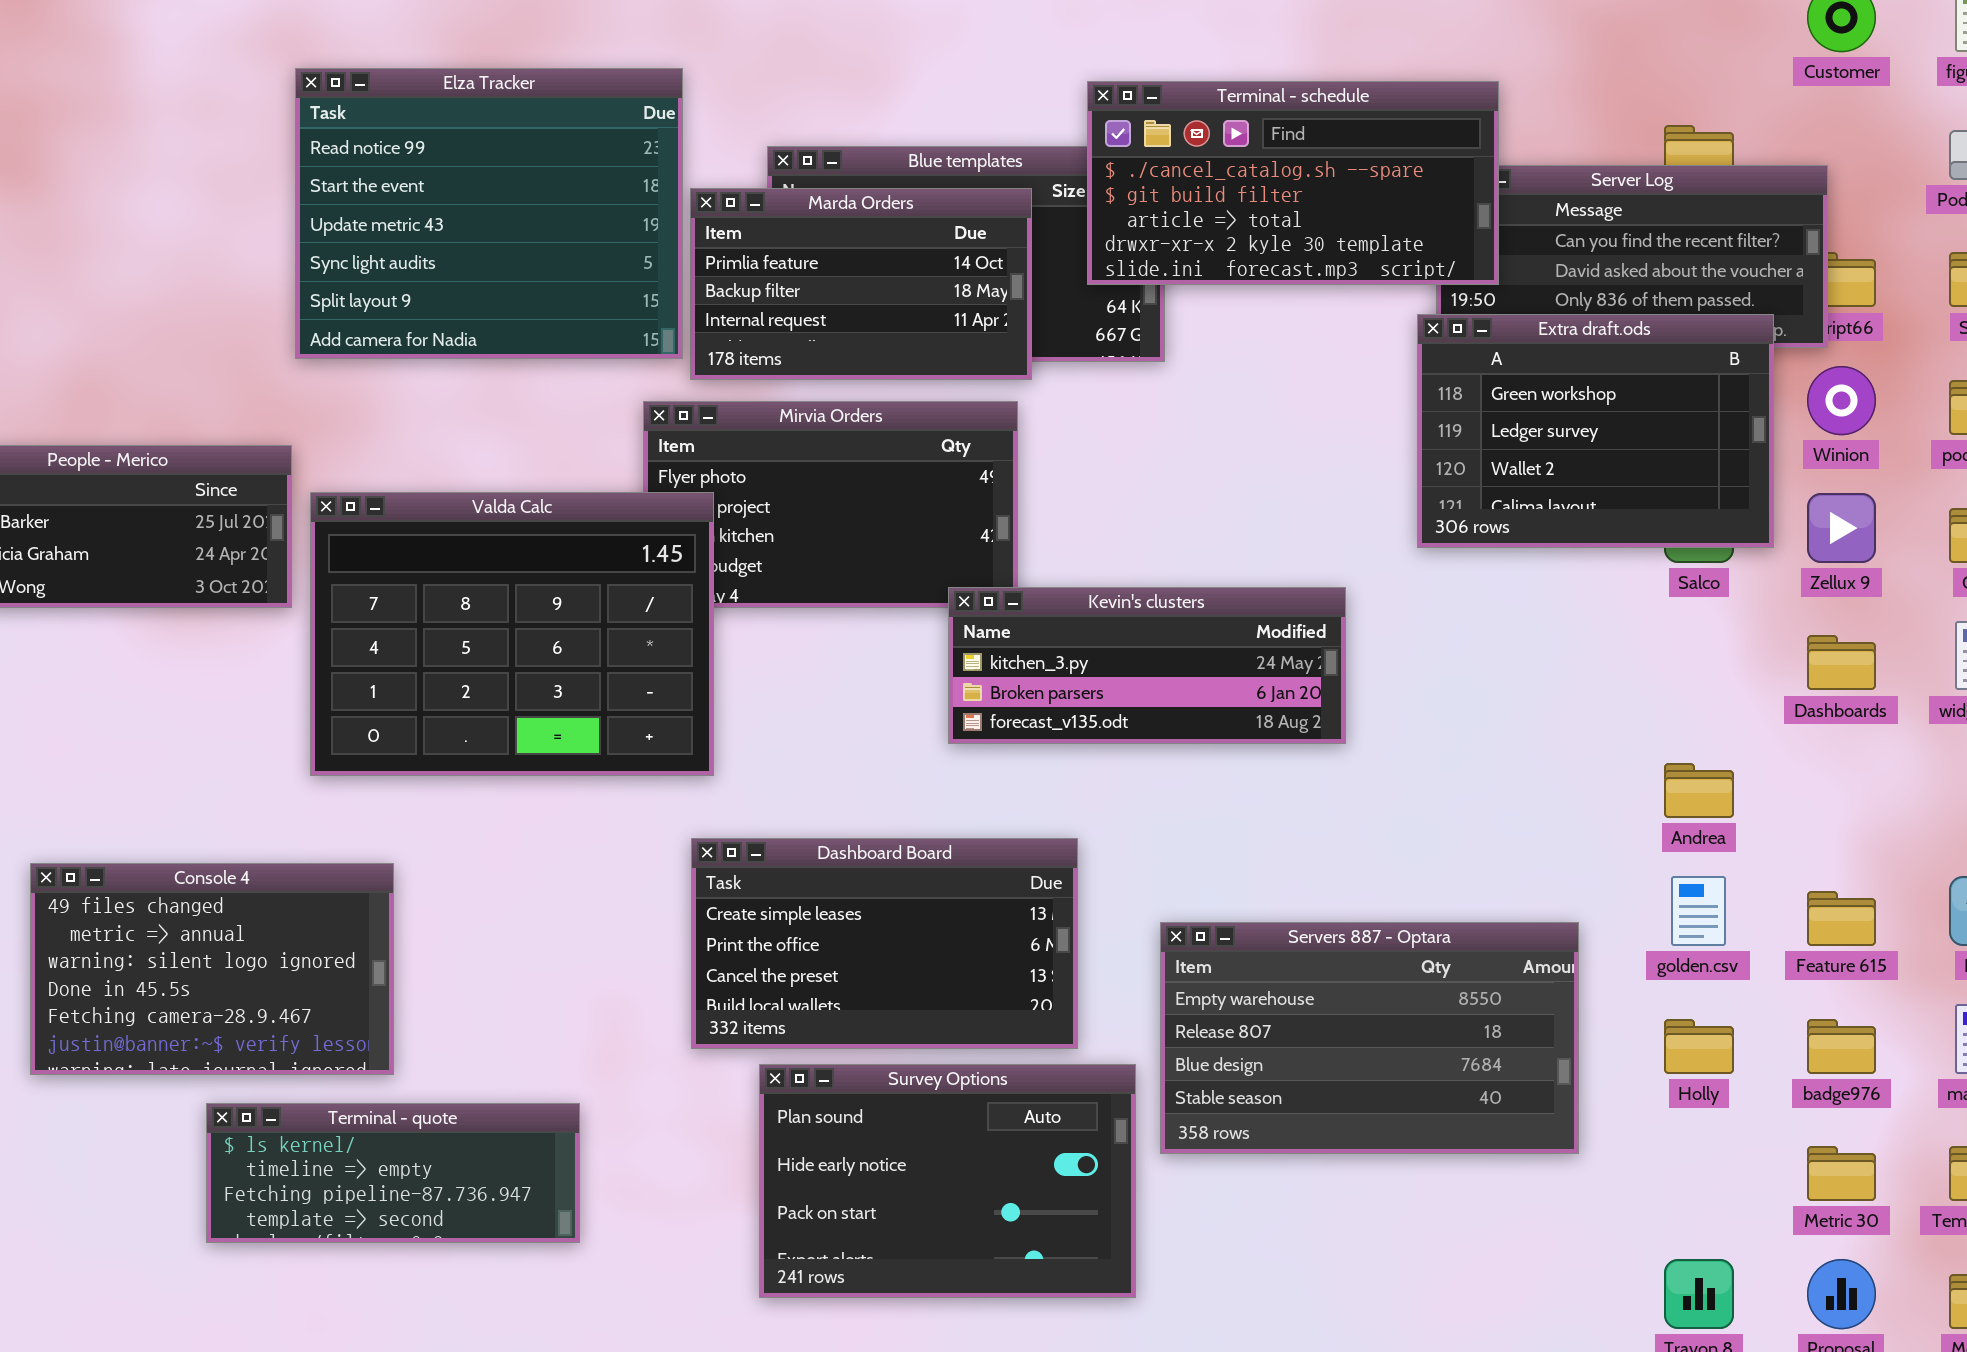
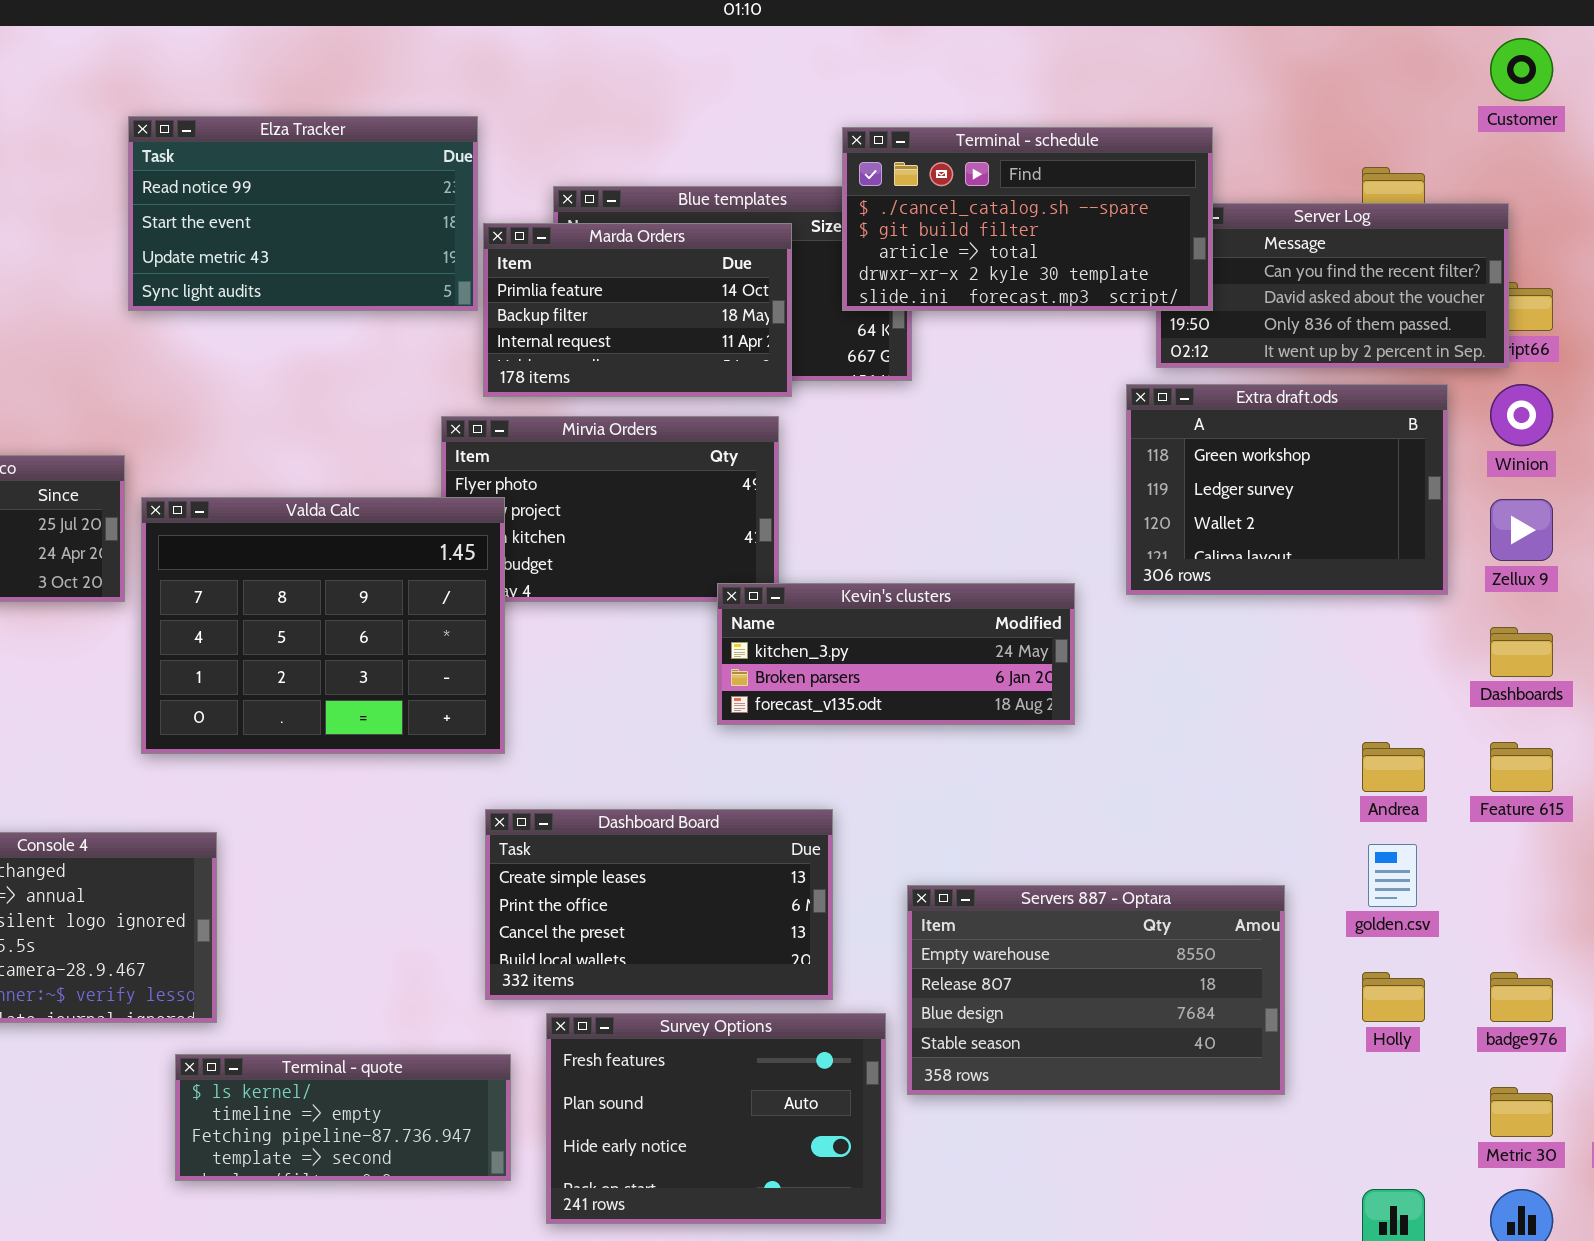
Elza Tracker: [295,68,683,359] -> [128,116,478,311], resized
Extra draft.ods: [1417,314,1774,548] -> [1126,384,1448,595], moved
Feature 615: [1807,891,1876,946] -> [1490,742,1553,792], moved
Survey Options: [759,1064,1136,1298] -> [546,1013,886,1224], scrolled up 1 row
Terminal - quote: [206,1103,580,1243] -> [175,1054,511,1181], moved

